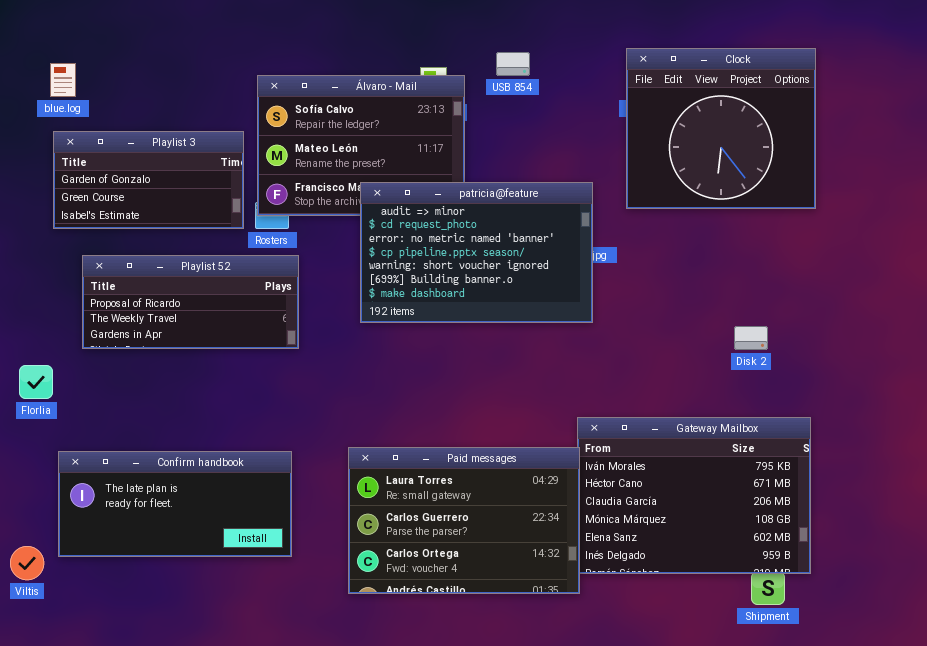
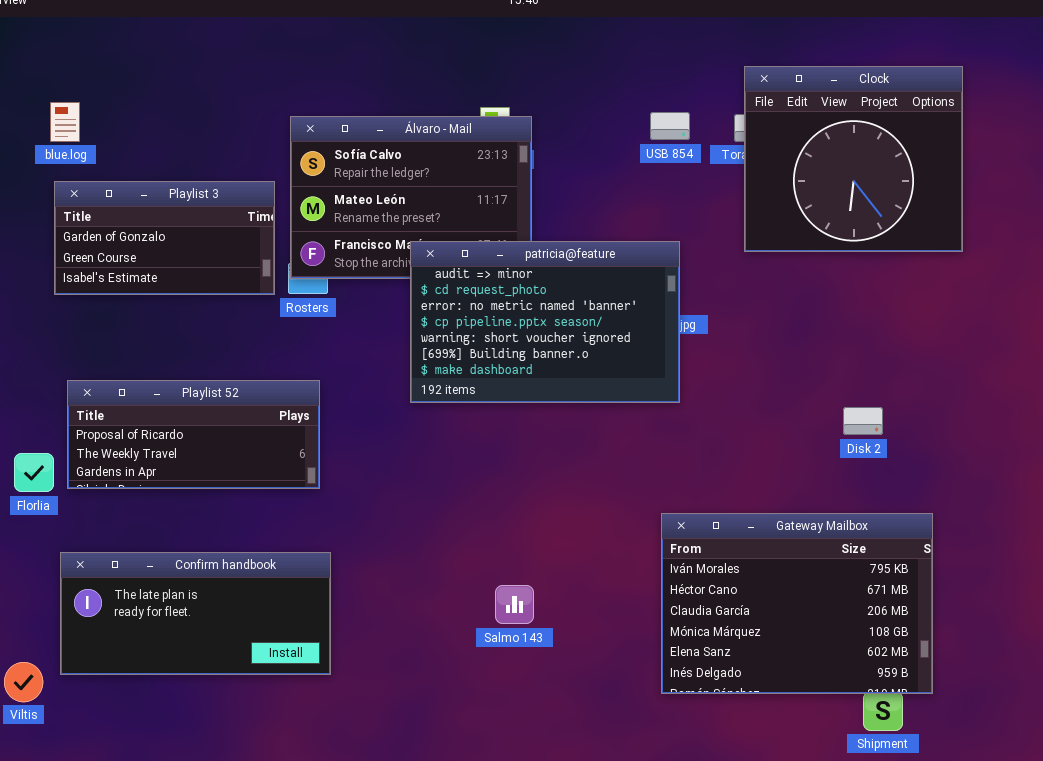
Clock: [626,48,816,209] -> [744,66,963,252], moved
USB 854: [496,52,530,76] -> [650,112,690,140], moved
Playlist 52: [82,255,299,349] -> [67,380,320,489], moved
Paid messages: [348,447,580,594] -> none, closed

